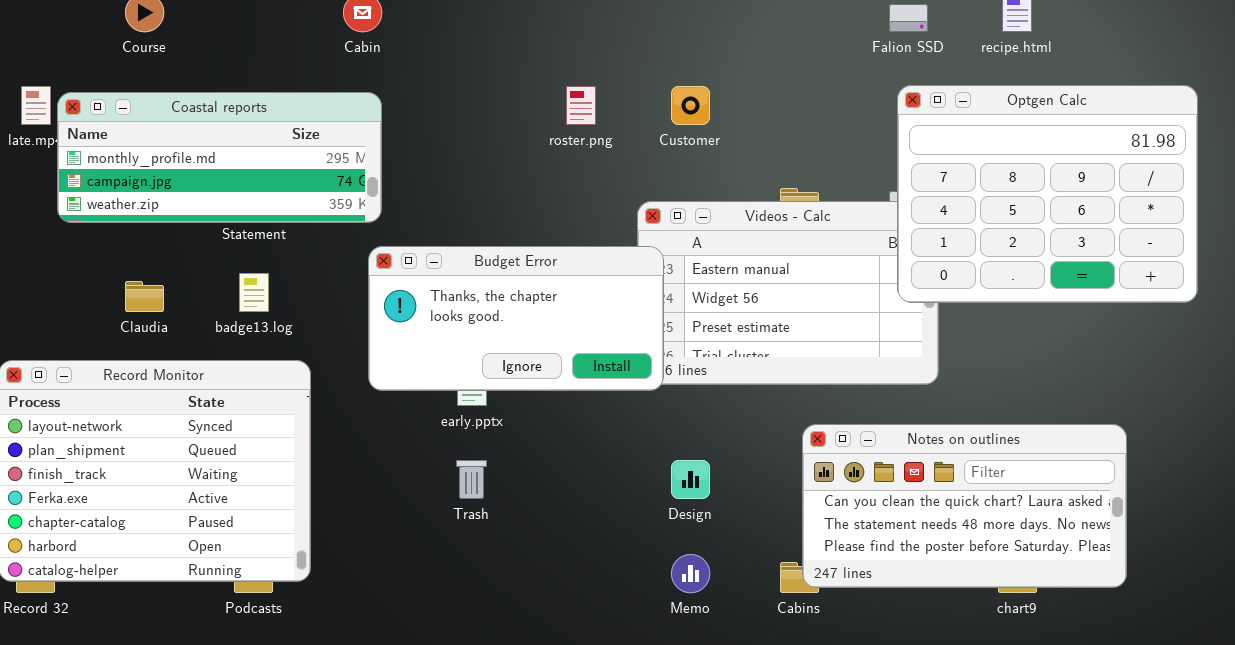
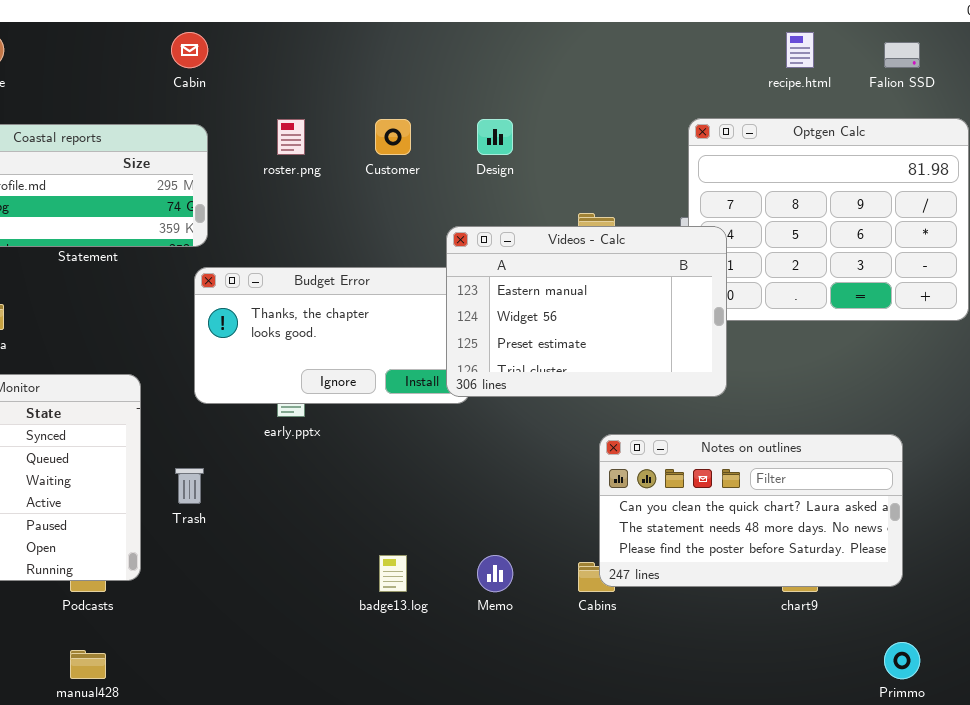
Falion SSD: [889,4,928,32] -> [884,42,920,68], moved
roster.png: [566,86,596,125] -> [277,119,305,155], moved
Customer: [671,86,710,125] -> [375,119,411,155], moved
Videos - Calc: [637,201,939,385] -> [446,226,727,397], raised
badge13.log: [239,273,269,312] -> [379,555,407,592], moved
Trash: [456,460,487,499] -> [175,468,204,504], moved
Design: [671,460,710,499] -> [477,119,513,155], moved

